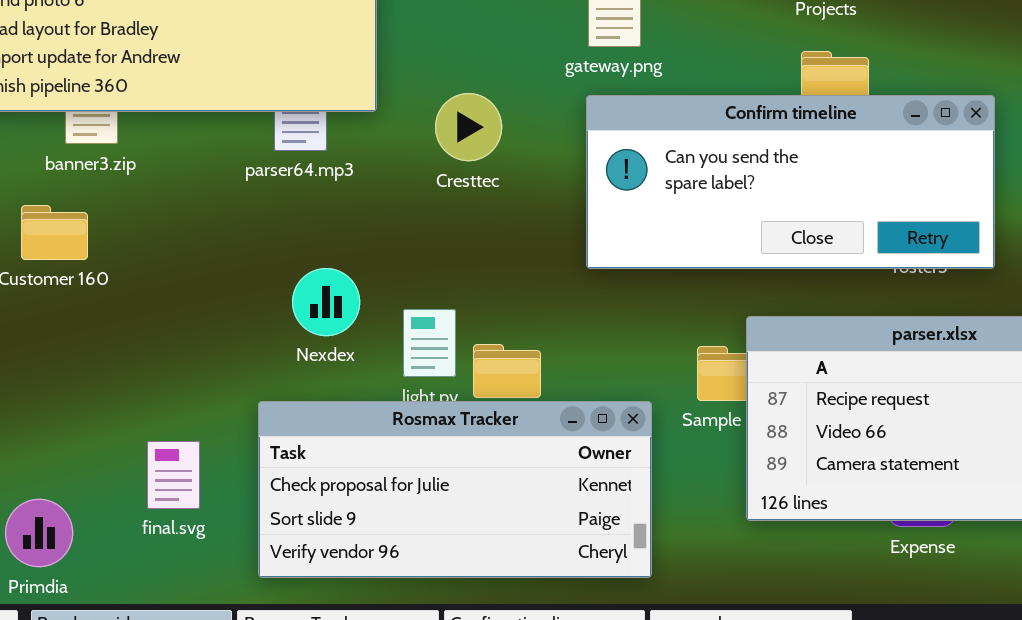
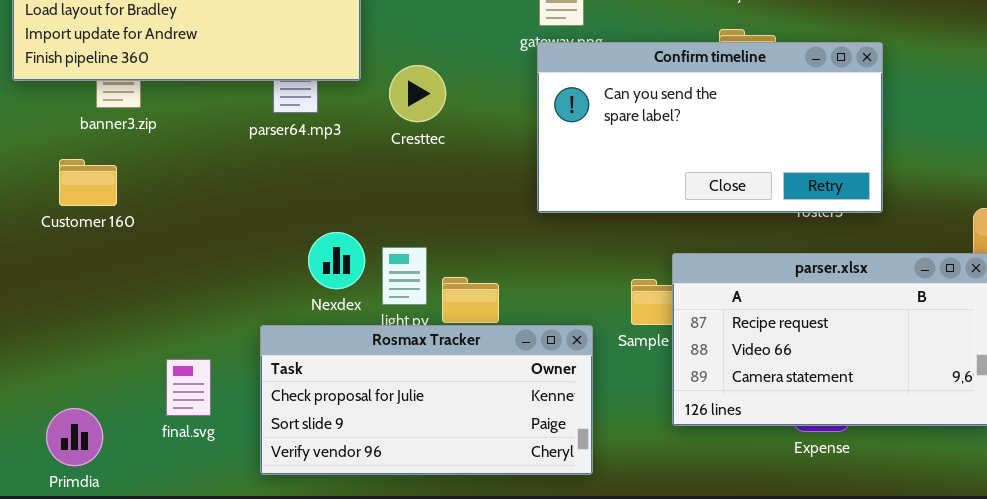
Cresttec: [435,93,502,161] -> [389,65,446,122], moved
Confirm timeline: [586,95,995,269] -> [537,42,883,213], resized
Nexdex: [292,268,360,336] -> [308,232,365,289], moved

